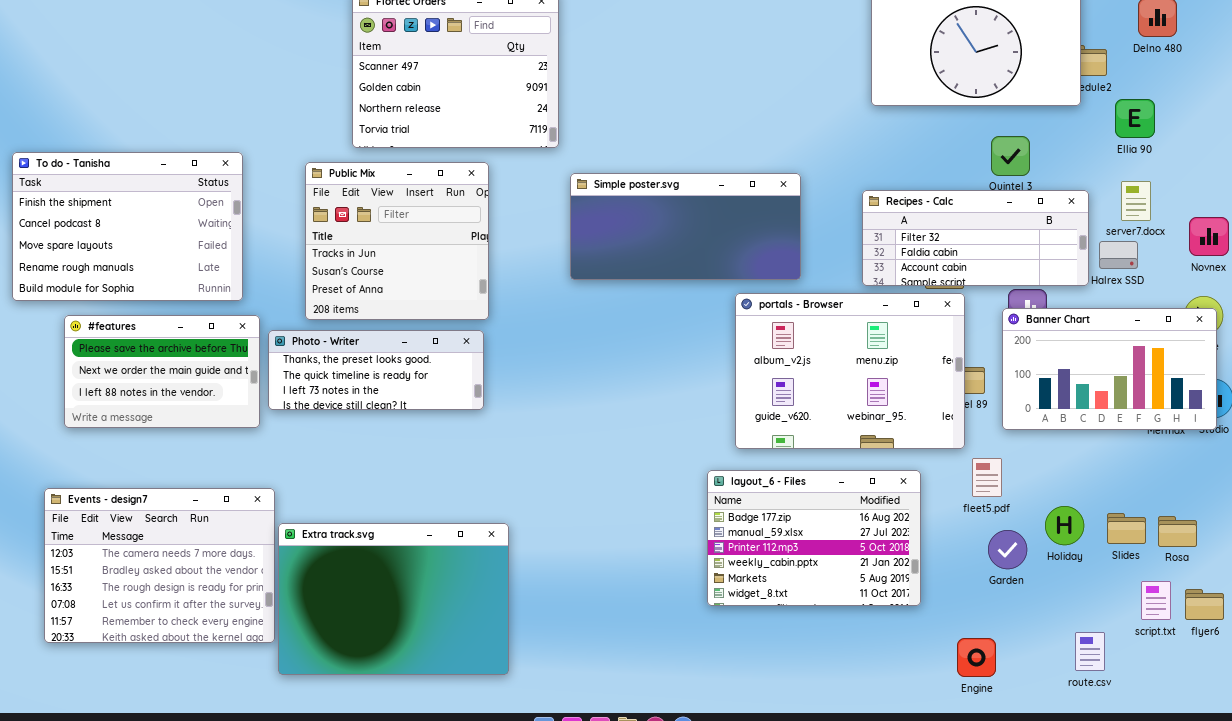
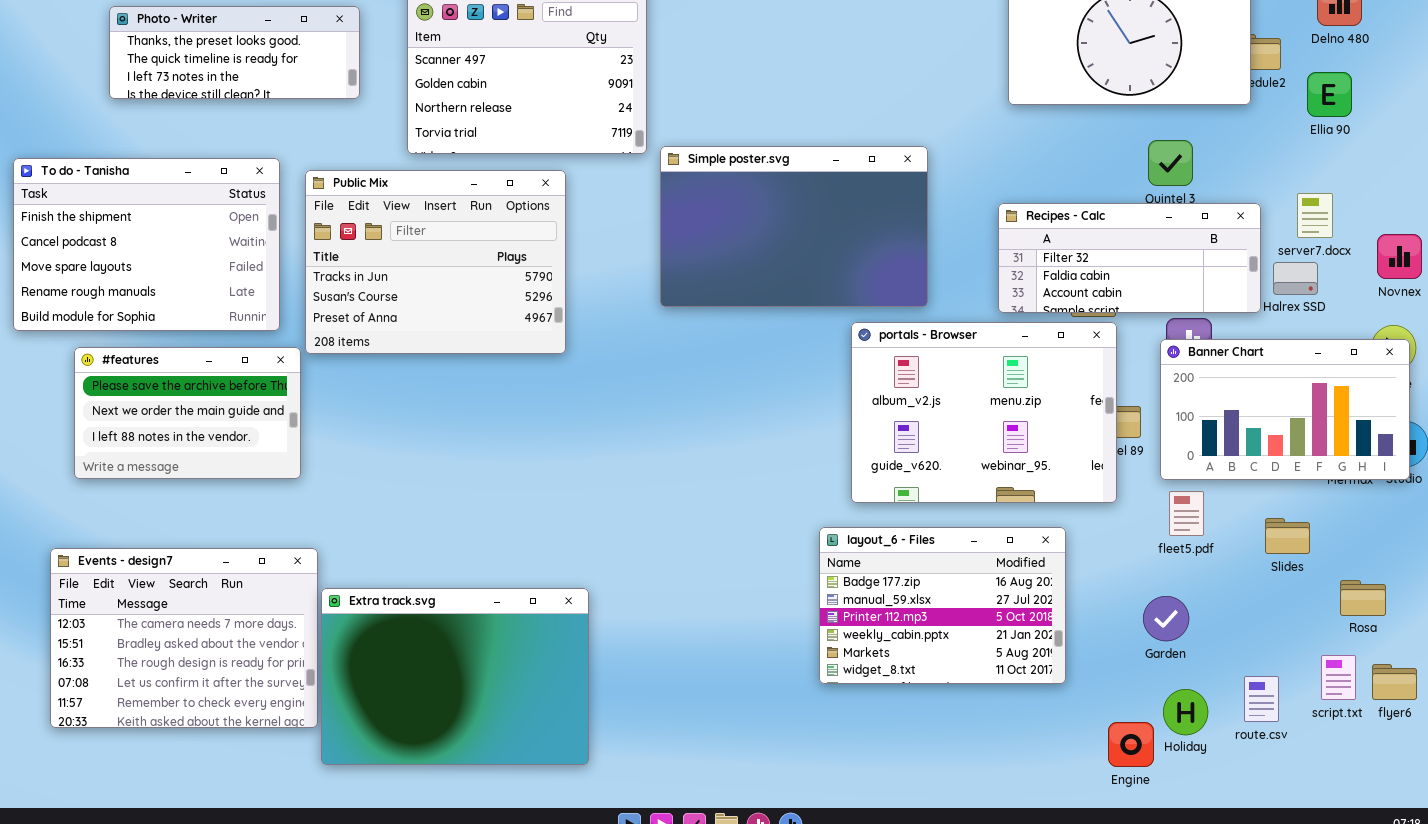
Ellia 90: [1115,99,1155,138] -> [1307,72,1352,117], moved
Public Mix: [305,162,489,320] -> [305,170,566,354], resized
Simple poster.svg: [570,173,801,280] -> [660,146,928,307], resized
Photo - Writer: [268,330,484,410] -> [109,6,360,99], moved
fleet5.pdf: [972,458,1002,497] -> [1169,491,1204,536], moved
Holiday: [1045,506,1084,545] -> [1163,689,1208,735], moved
Slides: [1107,513,1146,544] -> [1265,518,1310,554], moved
route.csv: [1075,632,1105,671] -> [1244,676,1279,722], moved

